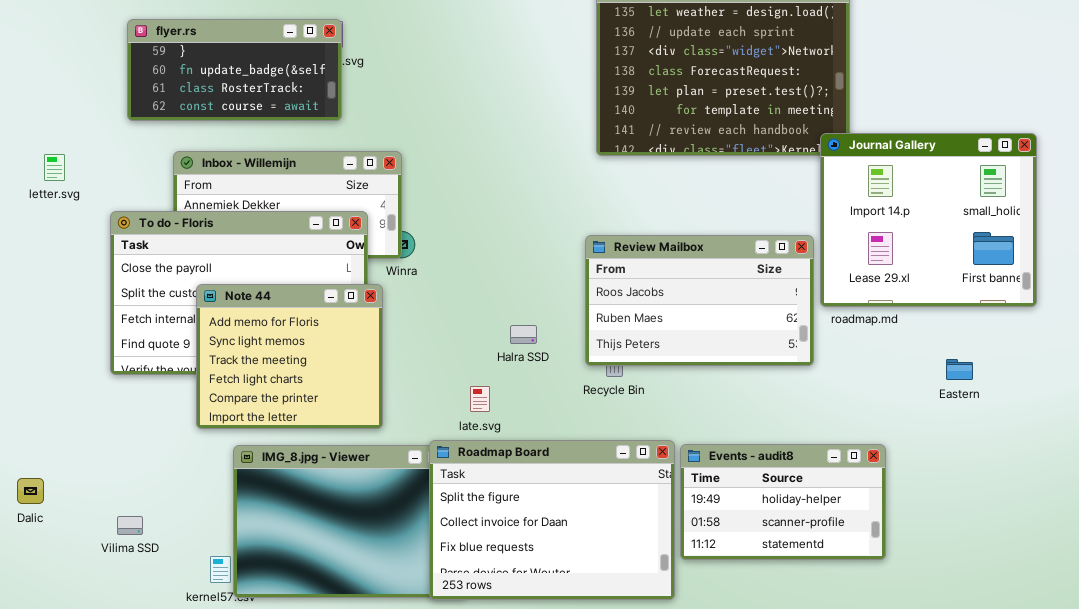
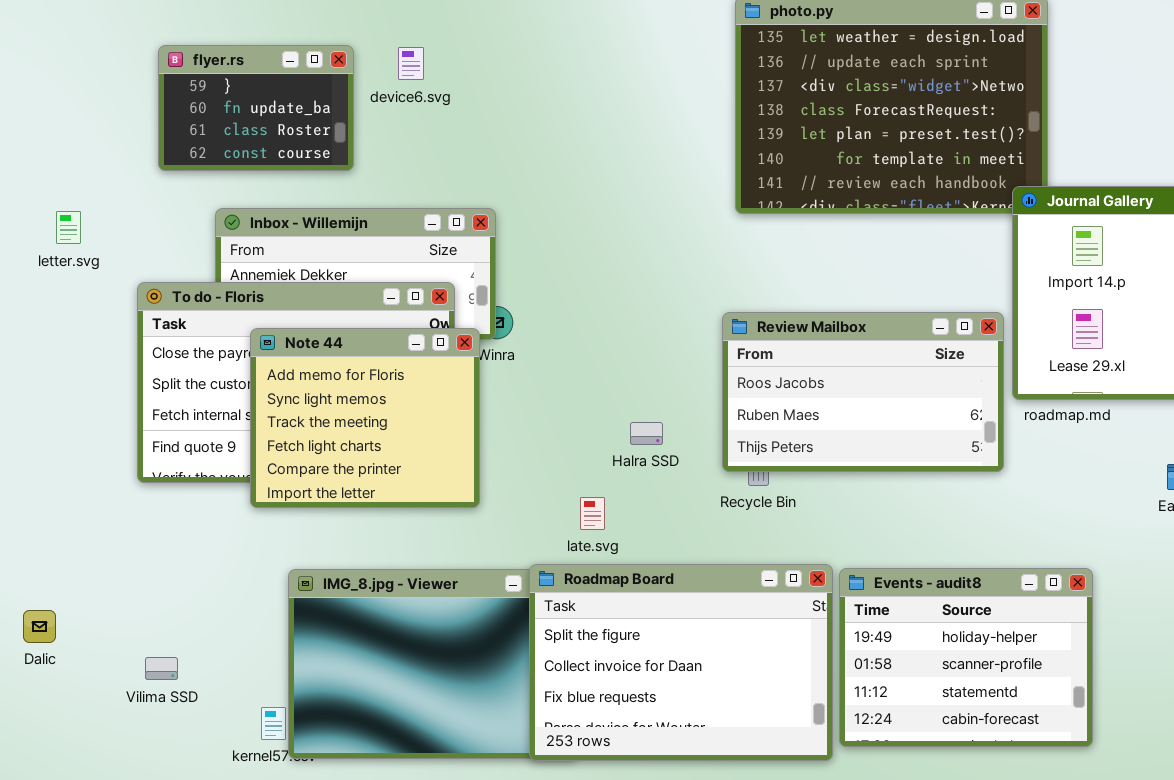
flyer.rs: [127,19,342,121] -> [158,45,354,171], resized
Note 44: [196,284,383,429] -> [250,328,480,508], moved
Events - audit8: [680,444,886,560] -> [839,568,1093,747], resized

